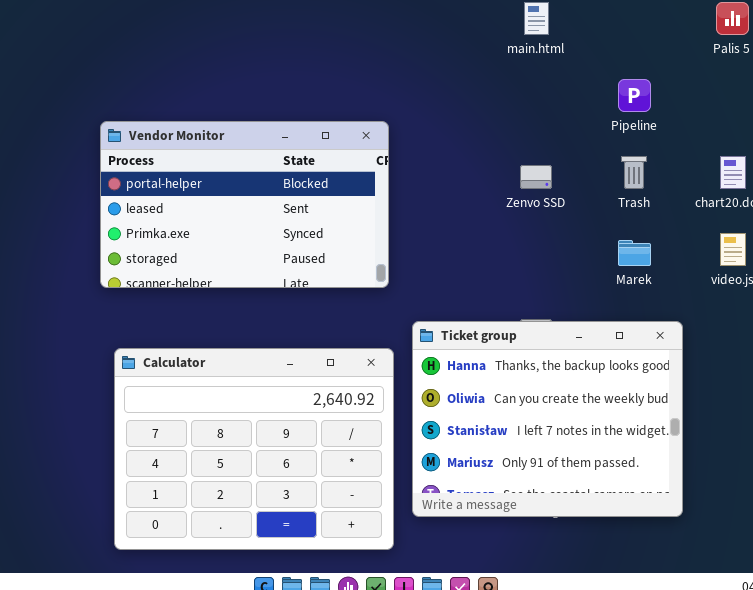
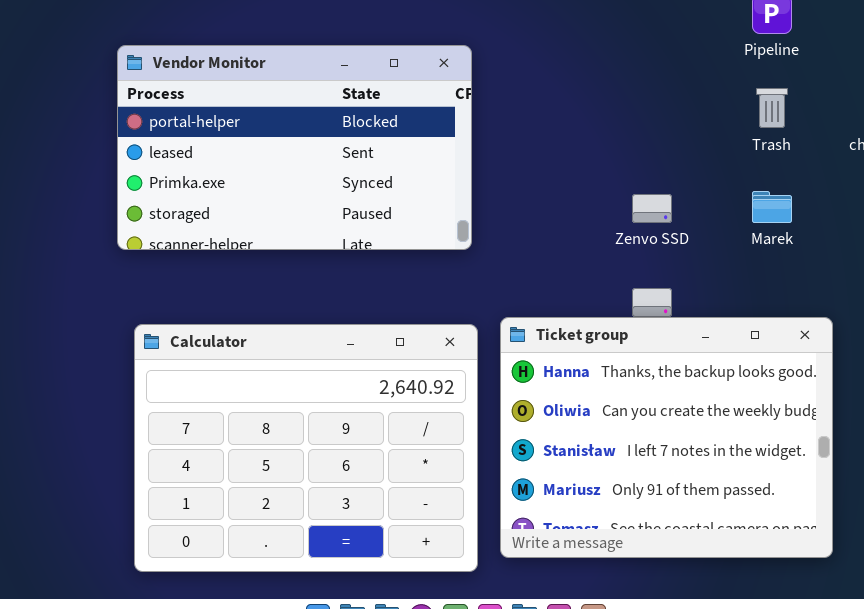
Zenvo SSD: [520,165,552,189] -> [632,194,672,223], moved
Ticket group: [412,321,683,517] -> [500,317,833,558], moved

